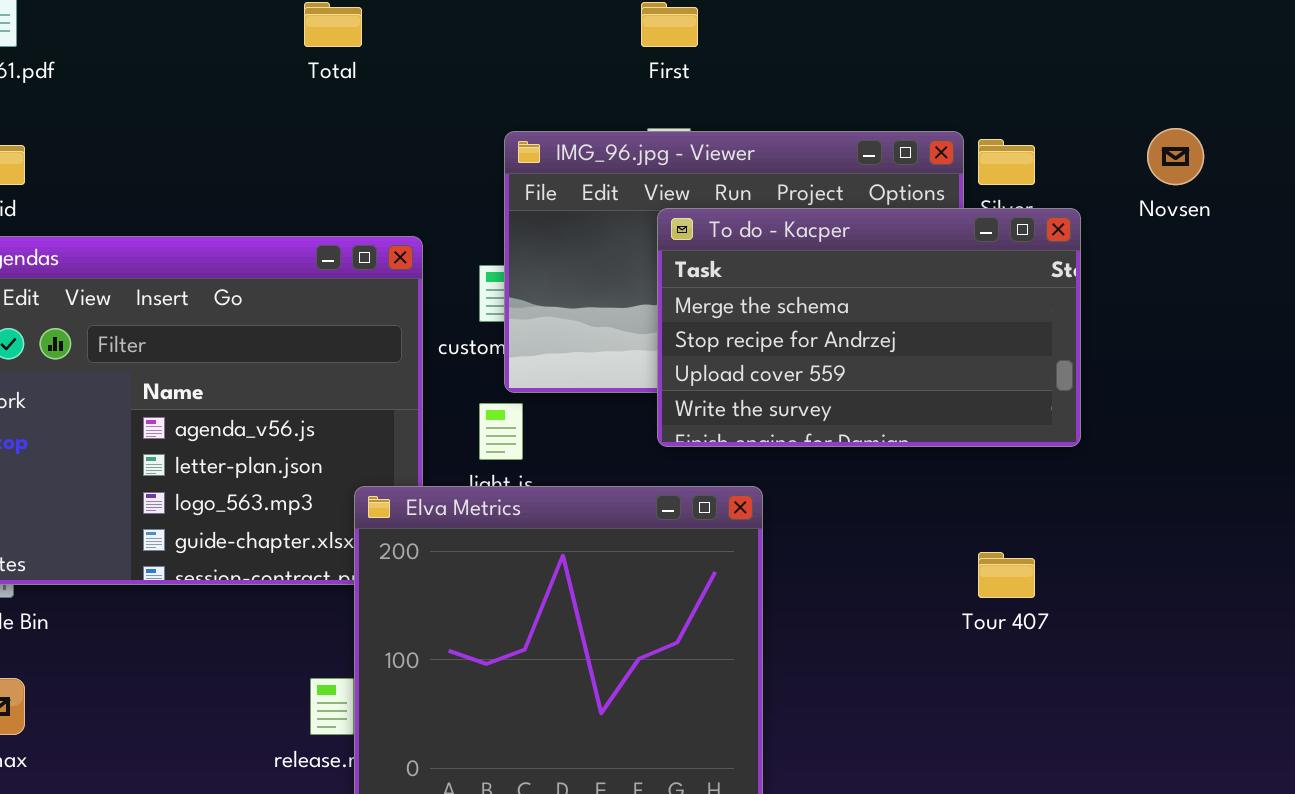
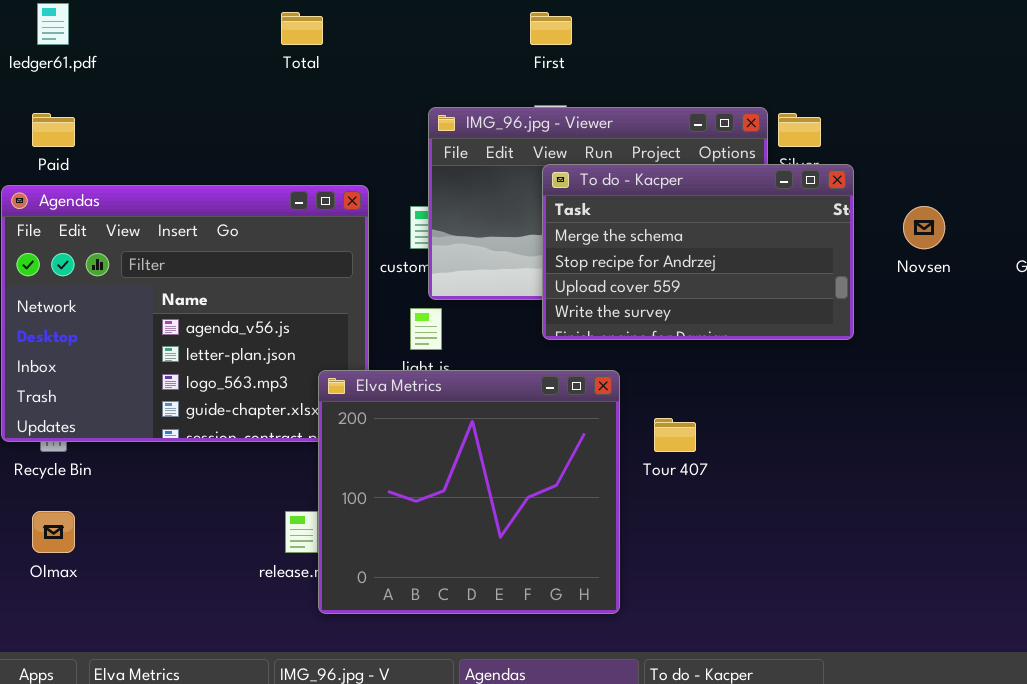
Novsen: [1147,128,1204,185] -> [903,206,945,249], moved
Tour 407: [978,552,1035,598] -> [654,418,696,452], moved

